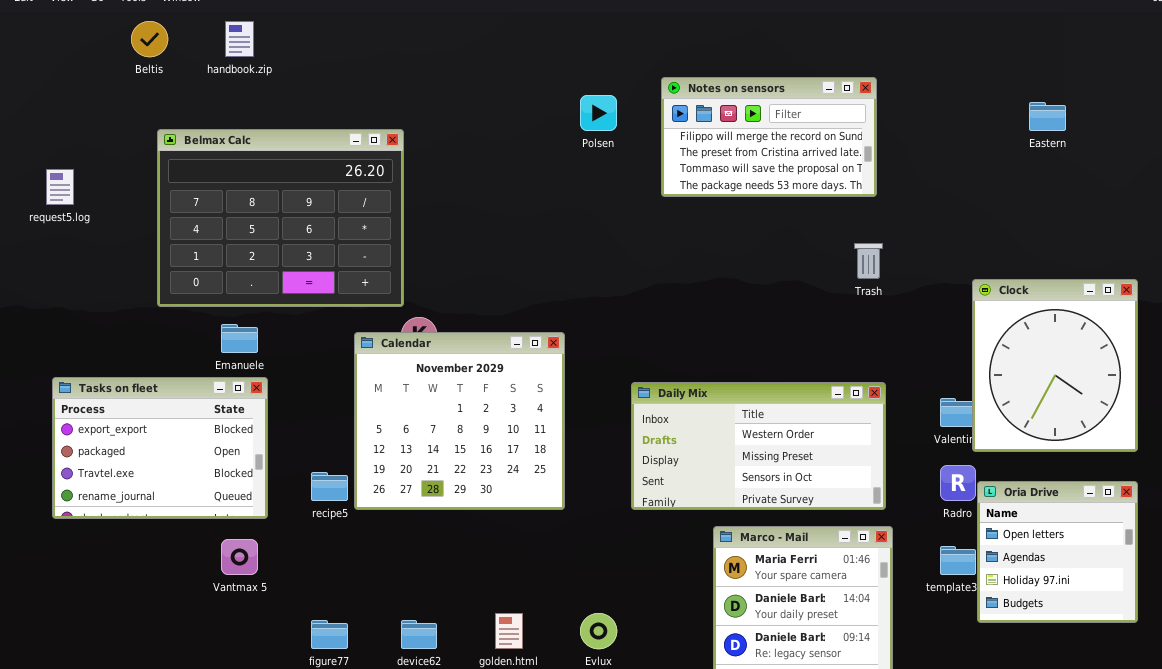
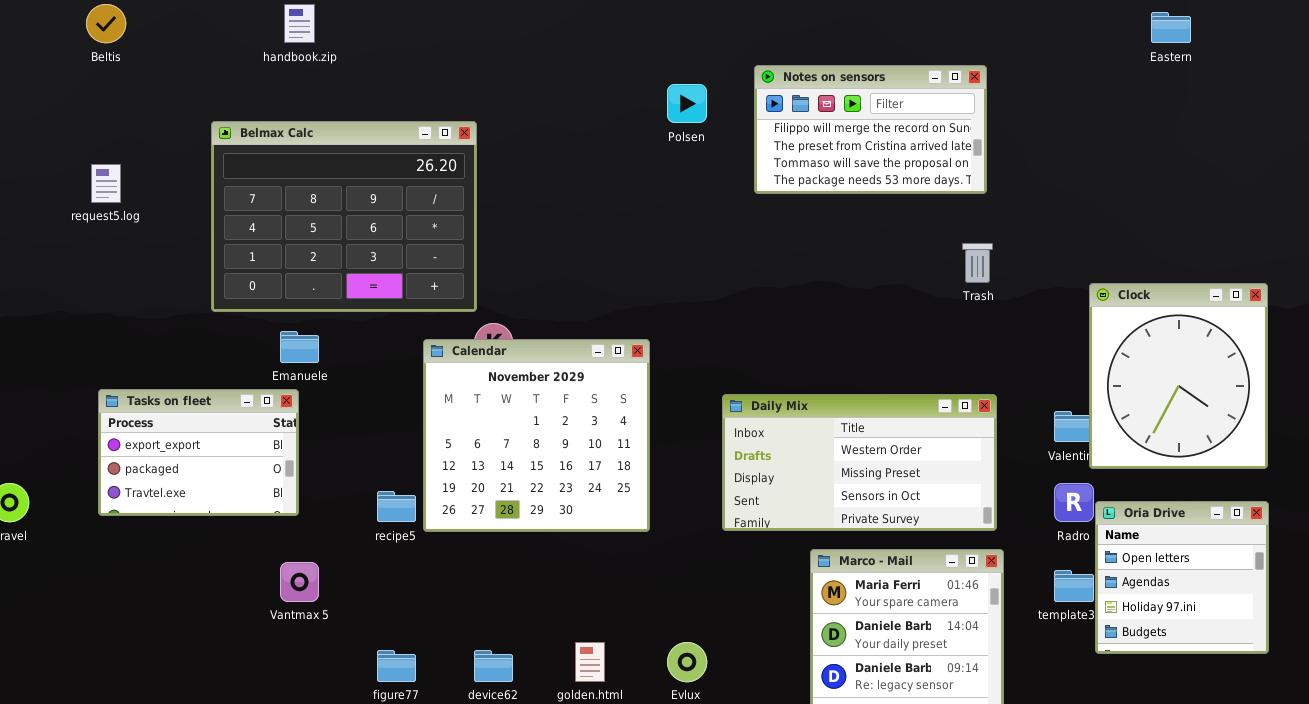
Beltis: [131,21,168,57] -> [86,4,126,43], moved
Eastern: [1029,102,1066,131] -> [1151,12,1191,43], moved
Tasks on fleet: [52,377,268,519] -> [98,389,299,516], resized

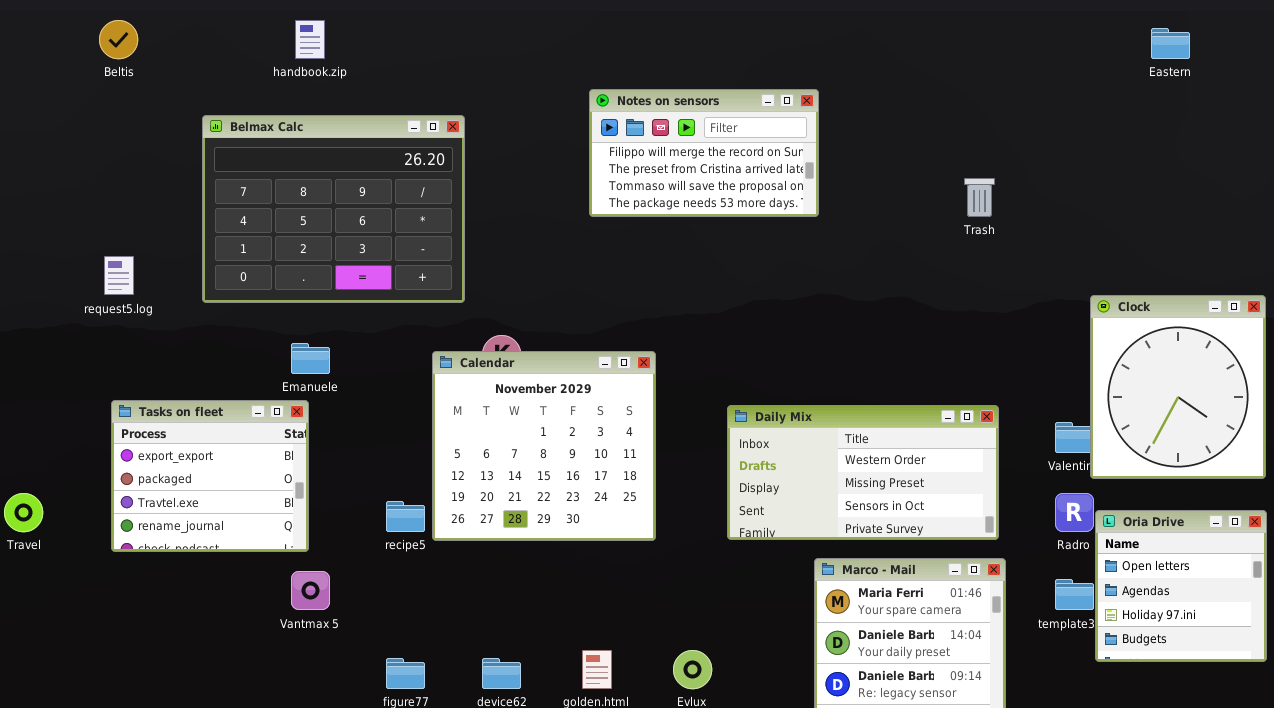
Notes on sensors: [754,65,987,194] -> [589,89,819,217], moved
Belmax Calc: [211,121,477,312] -> [202,115,465,303], moved
request5.log: [91,164,121,203] -> [104,256,134,295], moved
Trash: [962,243,993,283] -> [964,178,995,217], moved
Tasks on fleet: [98,389,299,516] -> [111,400,309,552], resized

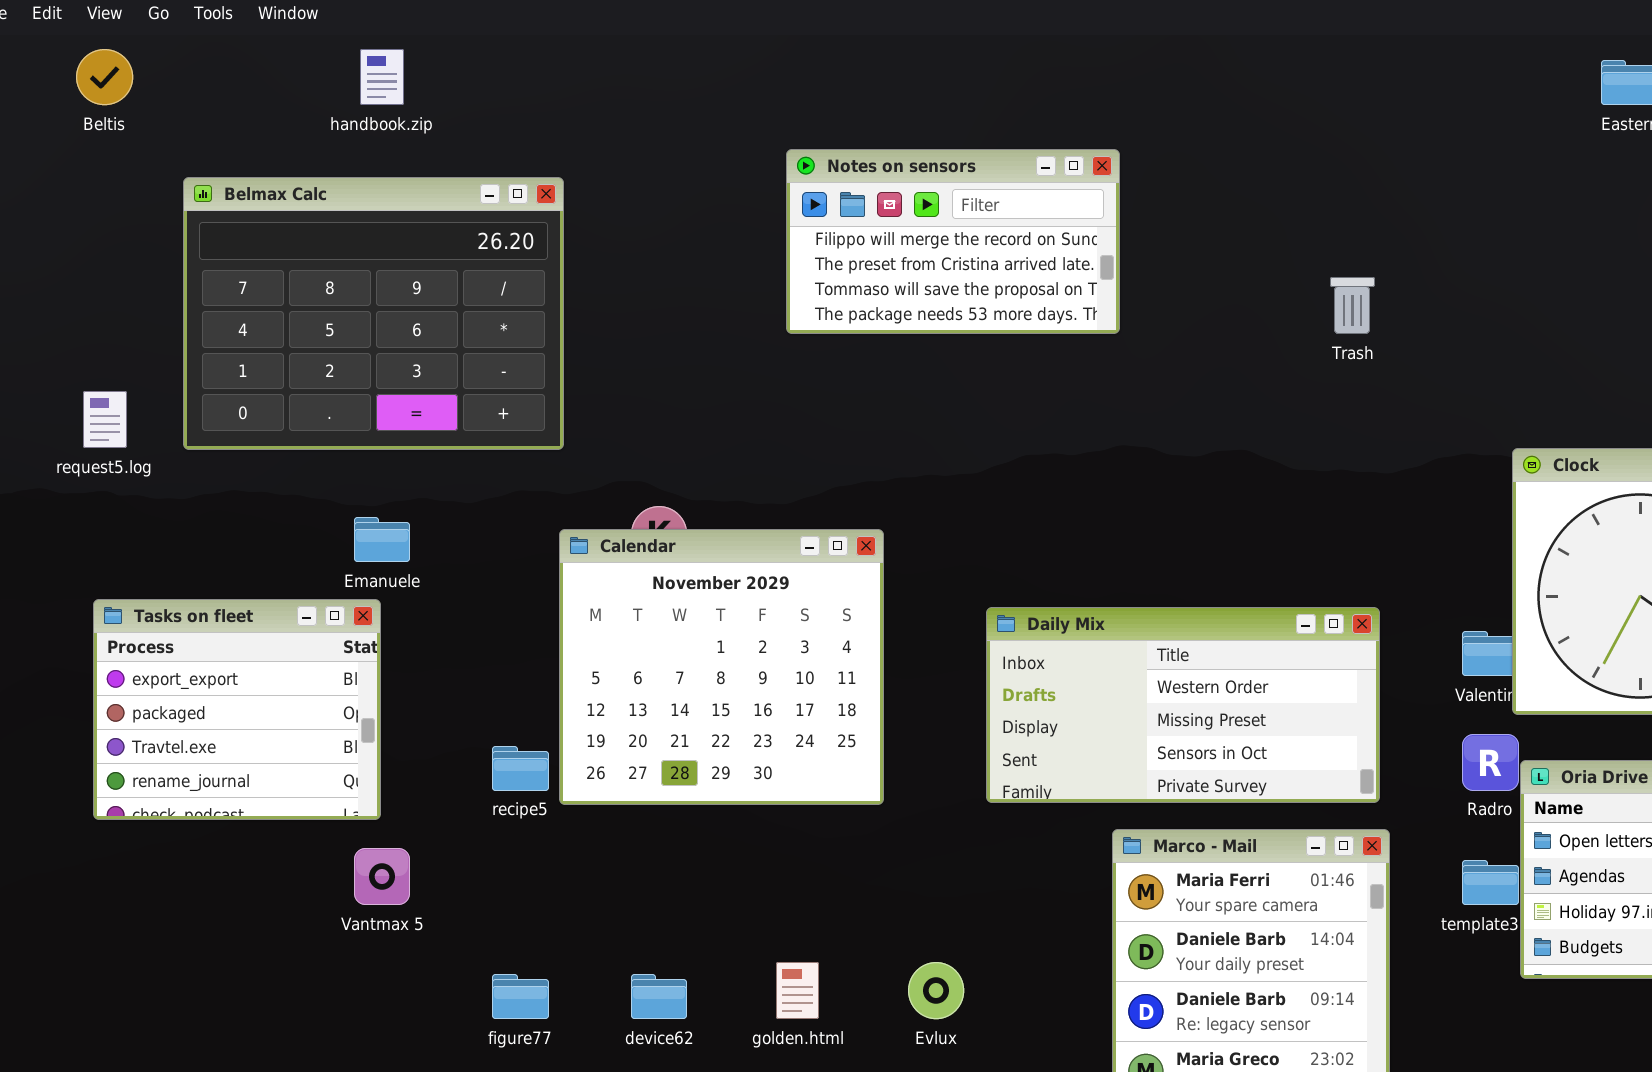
Belmax Calc: [202,115,465,303] -> [183,177,564,450], moved

